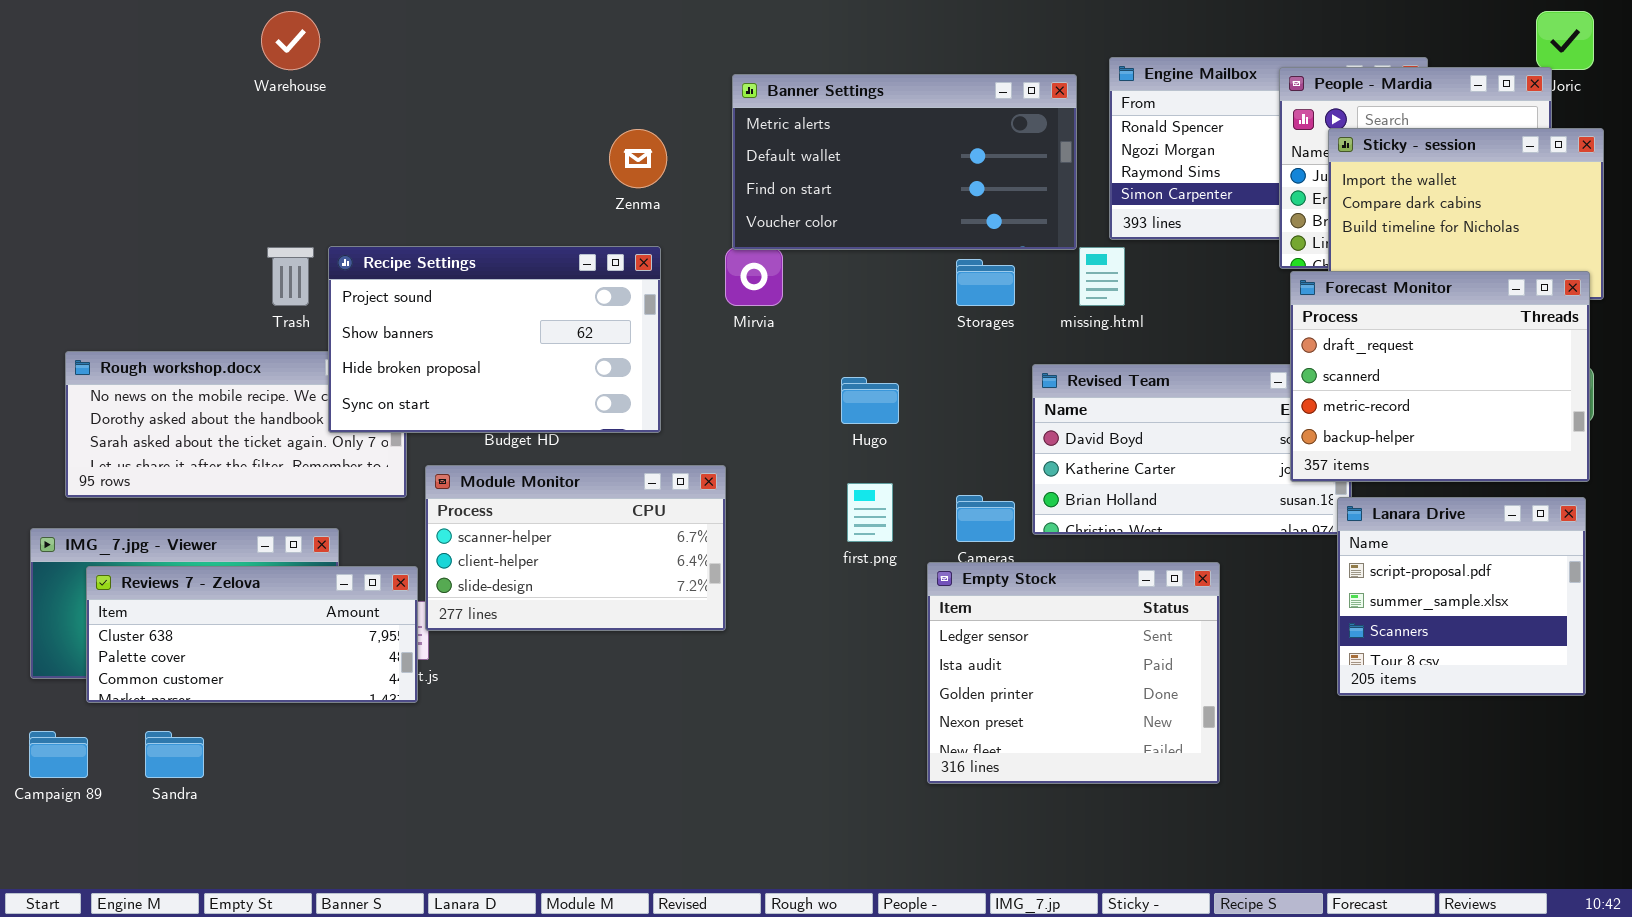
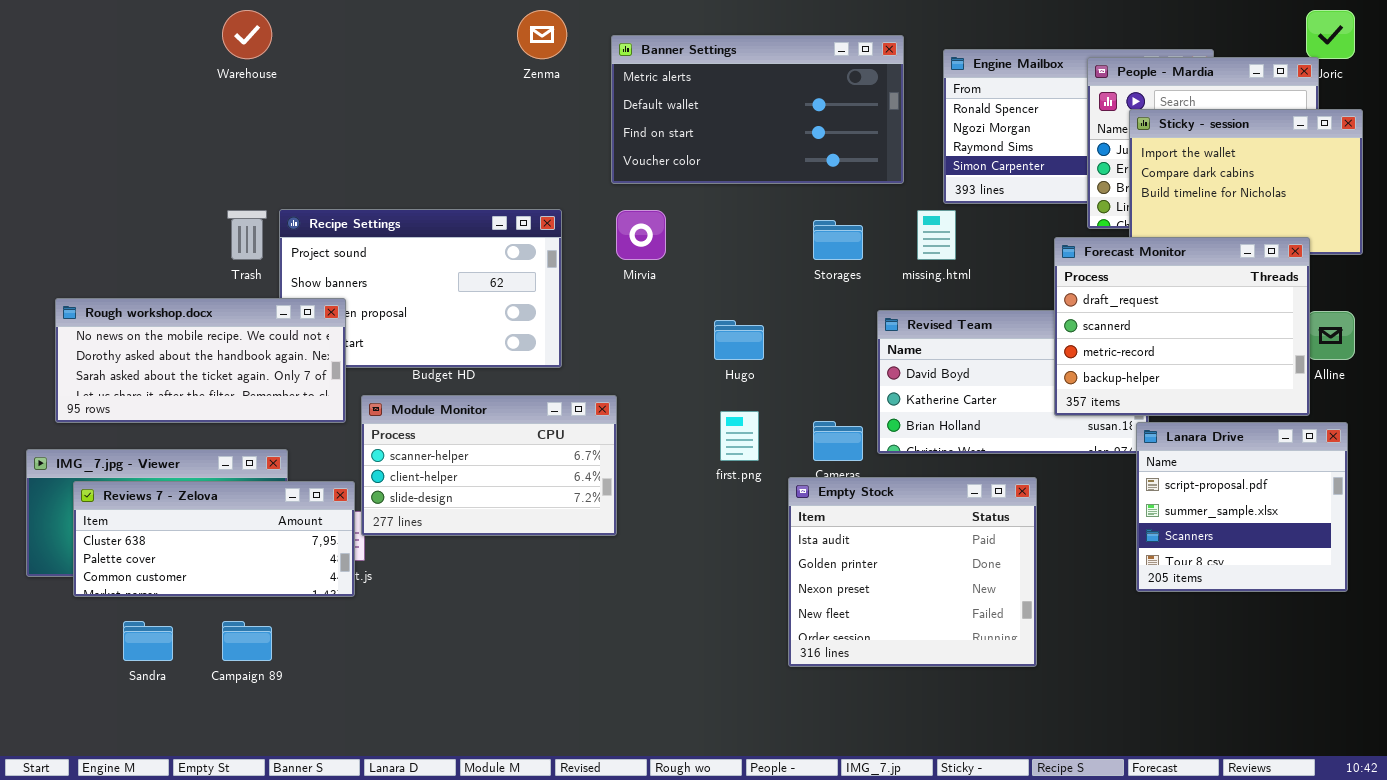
Banner Settings: [732,74,1077,250] -> [611,35,904,184], moved
Zenma: [609,129,667,188] -> [517,10,567,59], moved
Forecast Monitor: [1290,271,1590,482] -> [1054,237,1310,416], moved
Rough workshop.docx: [65,351,407,498] -> [55,298,346,423], raised
Empty Stock: [927,562,1220,784] -> [788,477,1037,667], scrolled down 1 row
Campaign 89: [29,731,88,778] -> [222,621,272,661], moved

